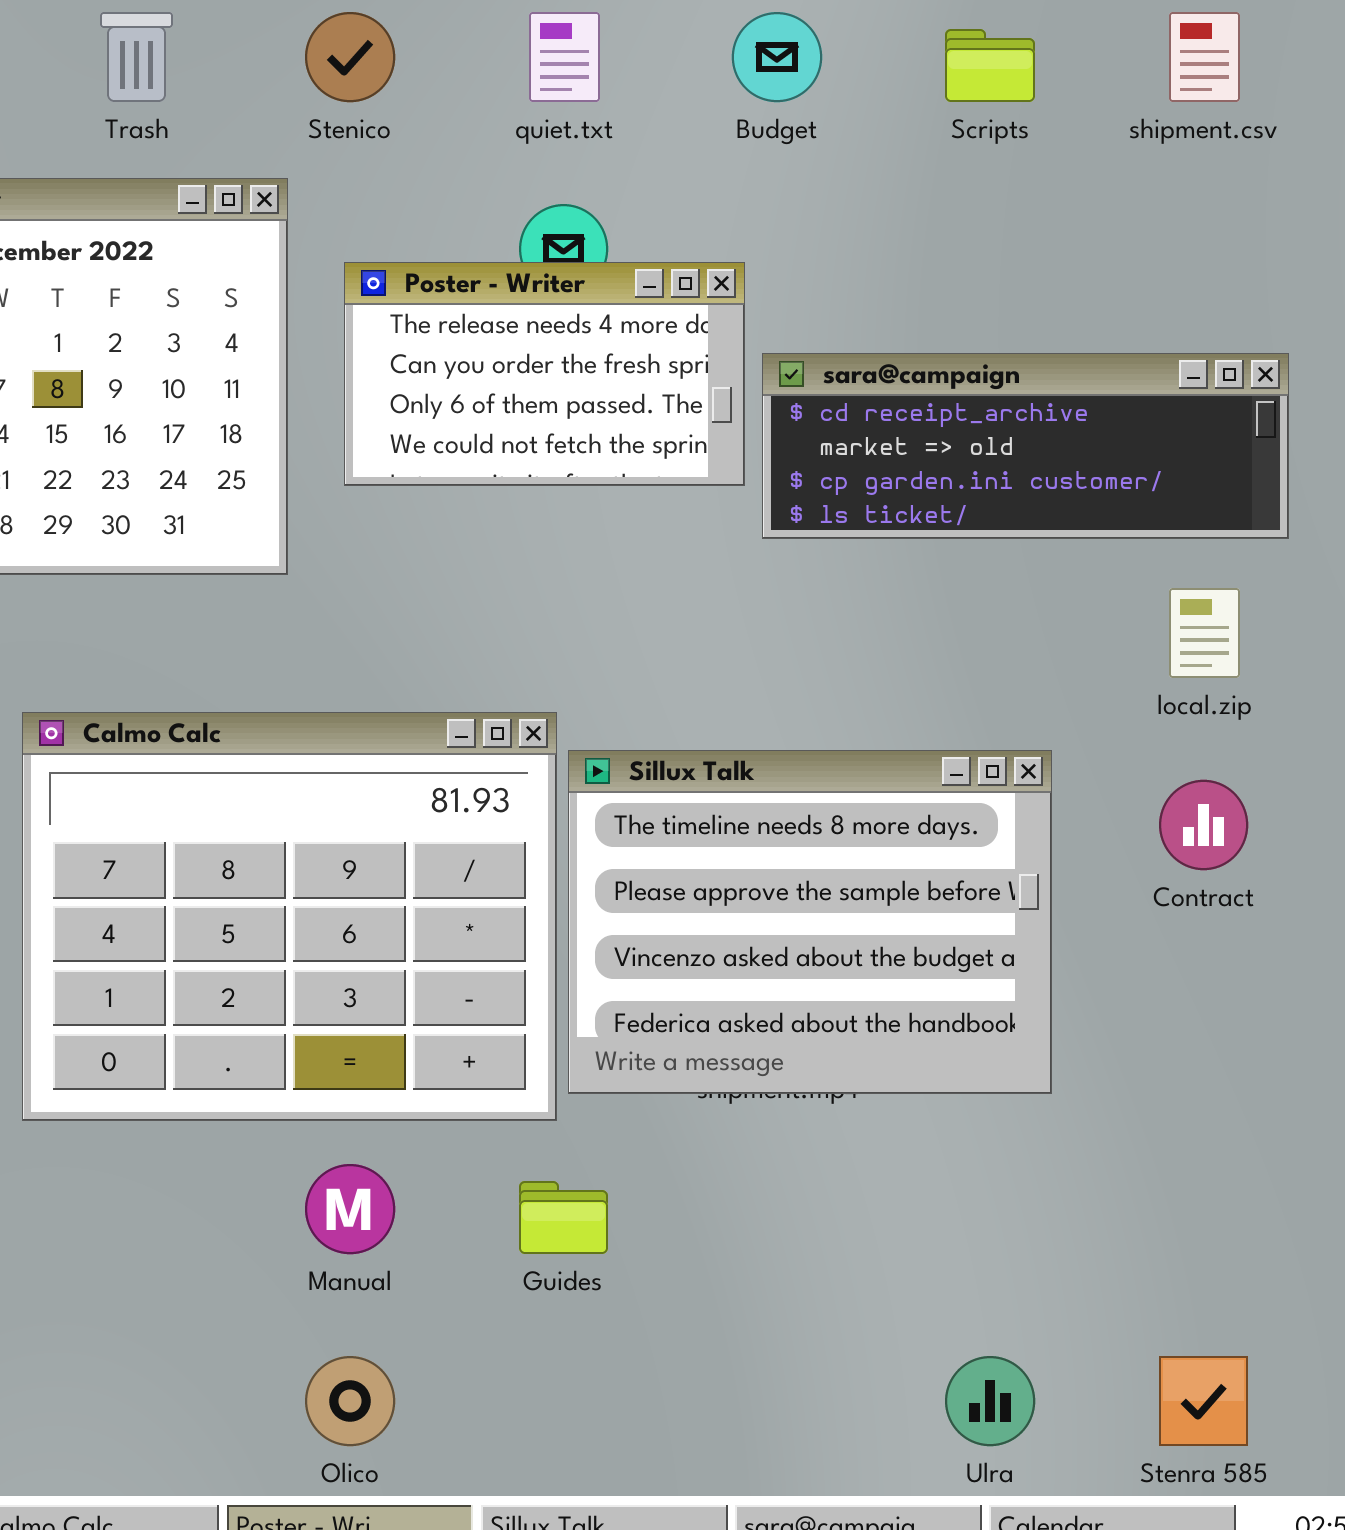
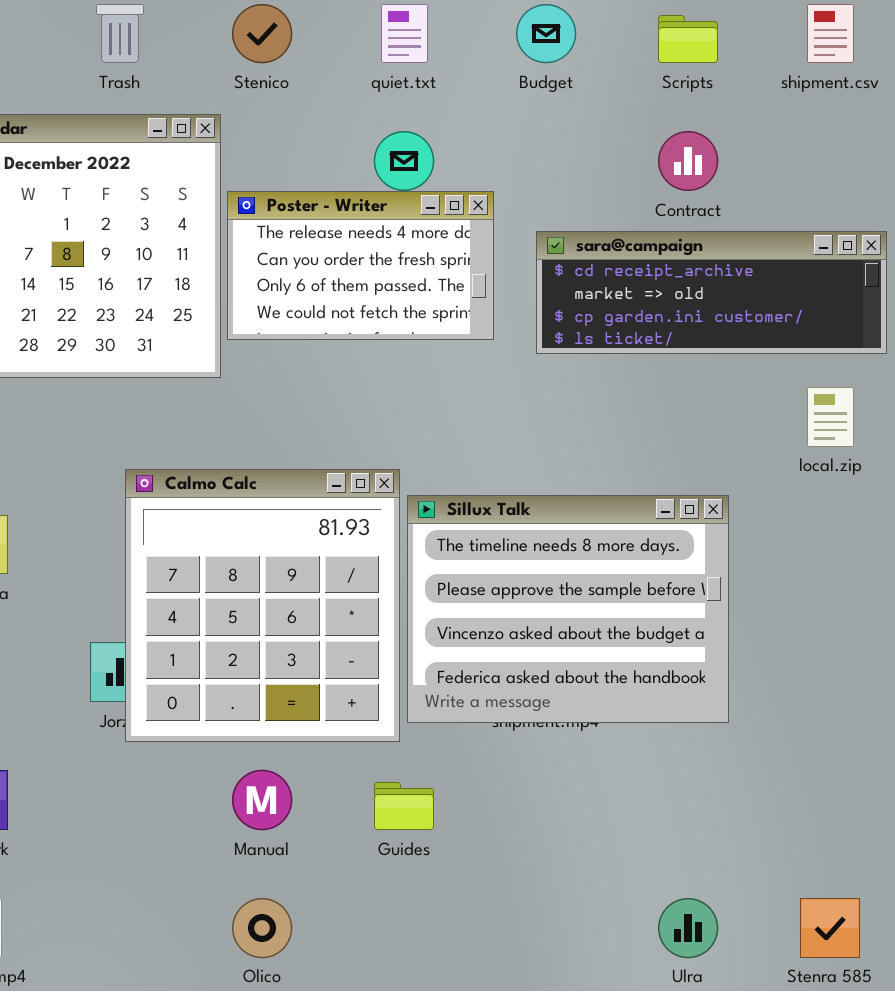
Poster - Writer: [344,262,745,486] -> [227,191,494,340], moved
Calmo Calc: [22,712,557,1121] -> [125,469,400,742], resized
Contract: [1159,780,1248,870] -> [658,131,718,191], moved

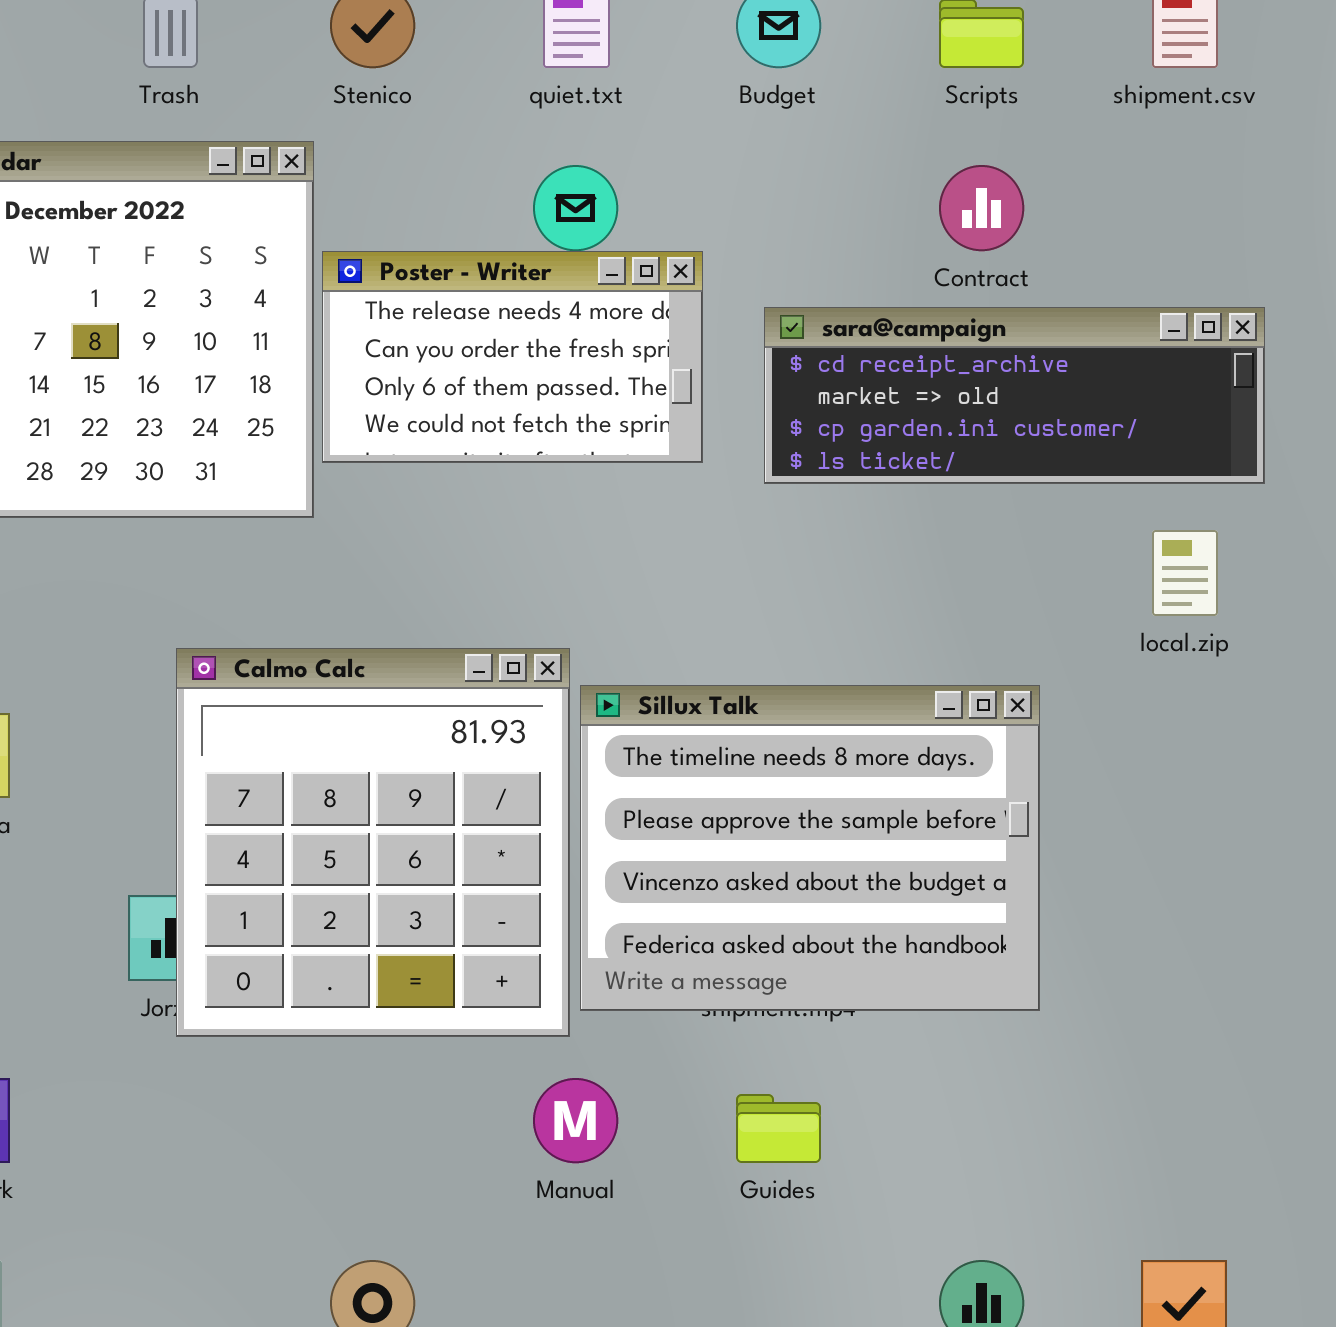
Manual: [232,770,292,830] -> [533,1078,618,1163], moved
Guides: [374,782,434,830] -> [736,1094,821,1163], moved

